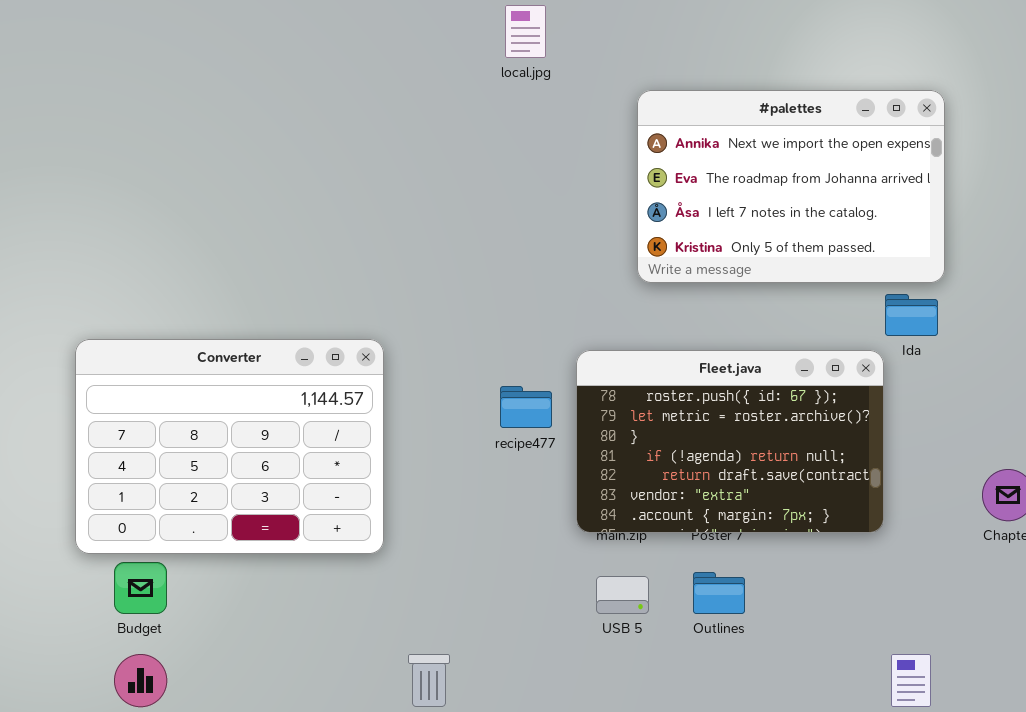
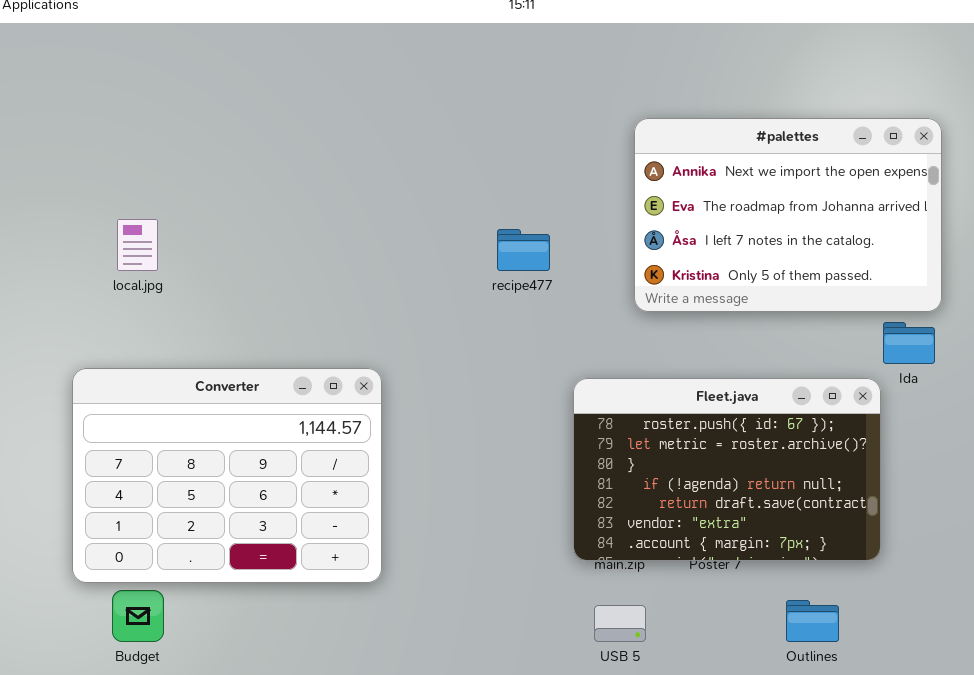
local.jpg: [505,5,546,58] -> [117,219,158,271], moved
recipe477: [500,386,552,428] -> [497,229,550,271], moved
Outlines: [693,572,745,614] -> [786,600,839,642], moved

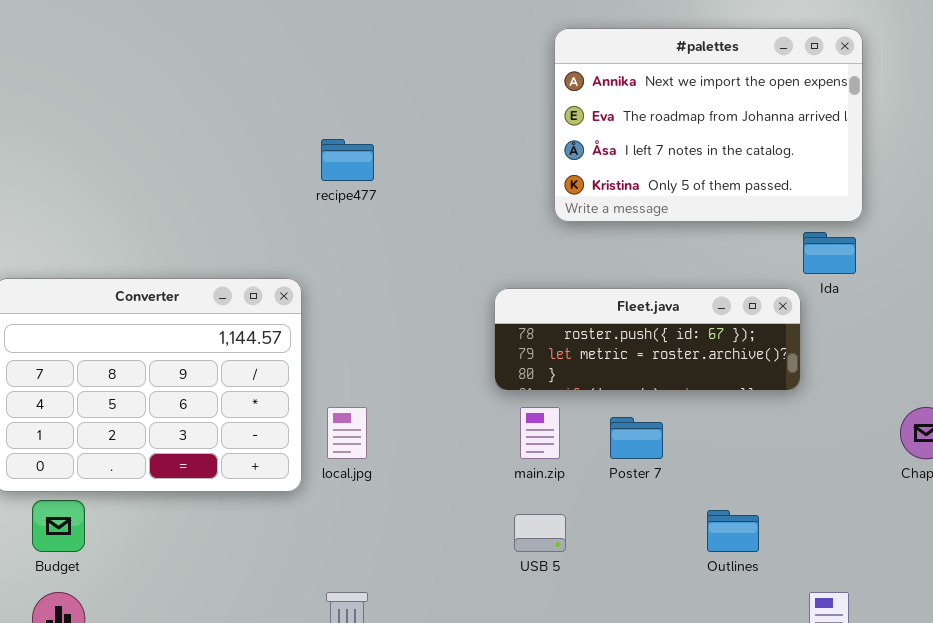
local.jpg: [117,219,158,271] -> [327,407,367,459], moved
recipe477: [497,229,550,271] -> [321,139,374,181], moved
Fleet.java: [573,378,881,561] -> [494,288,801,391], resized

